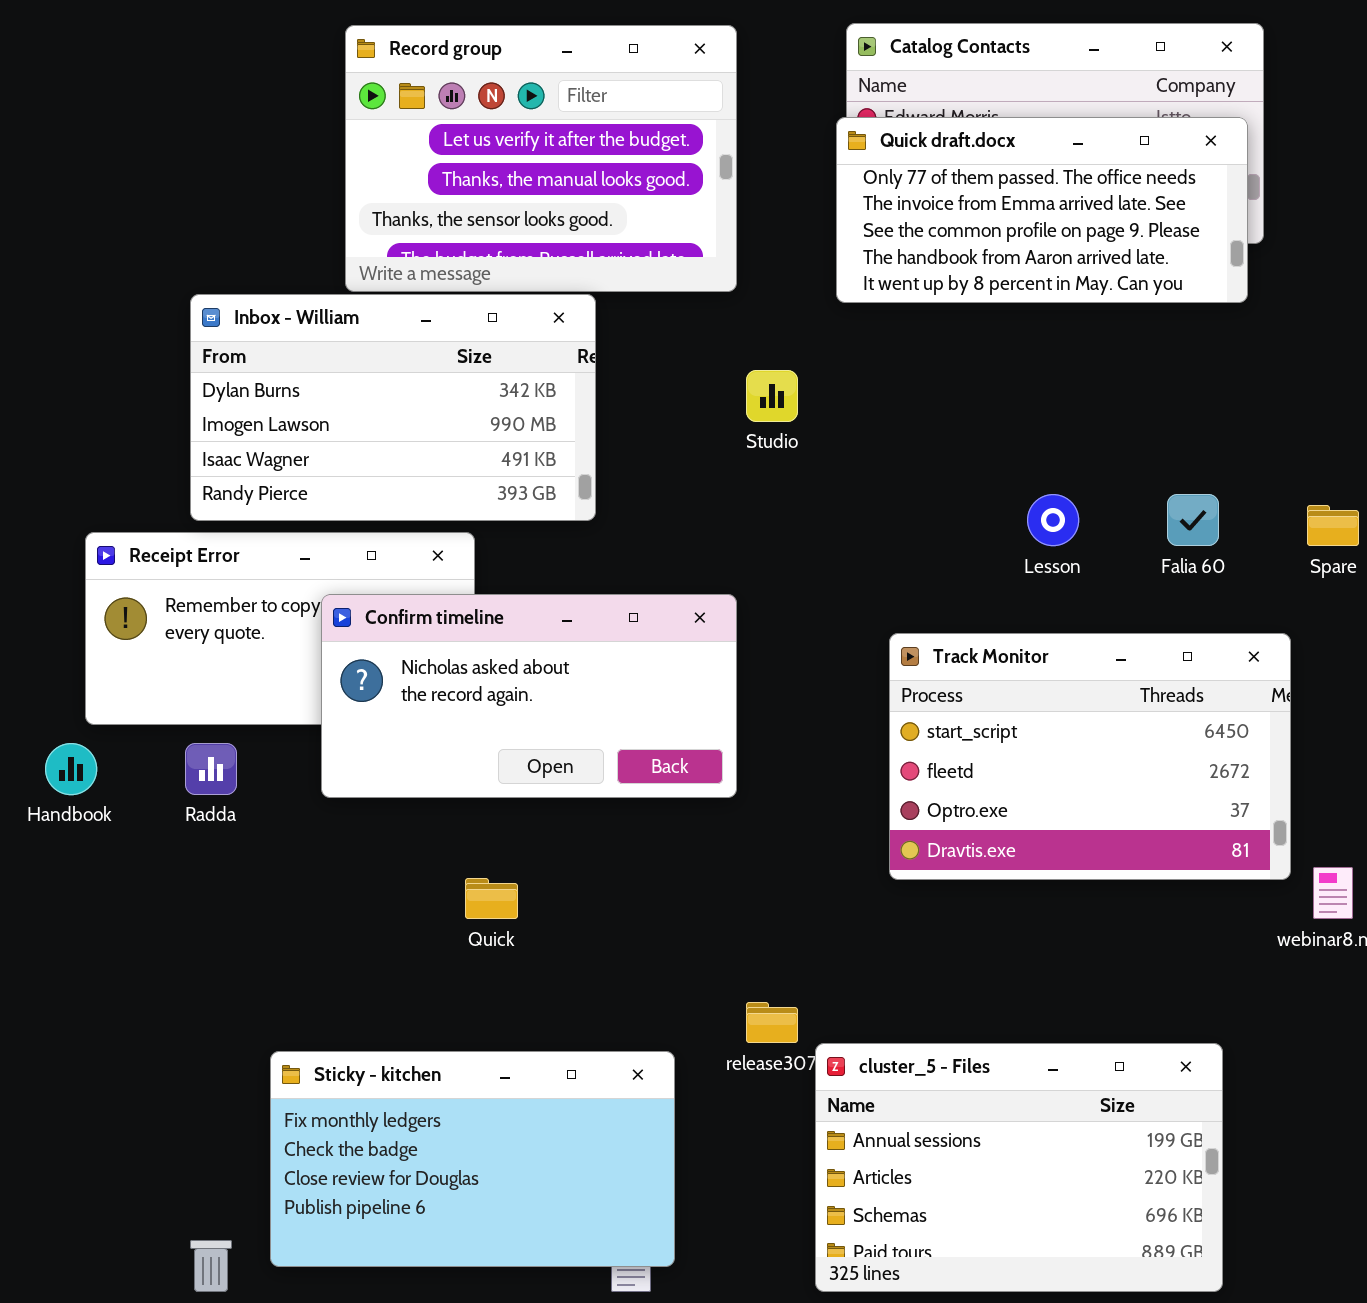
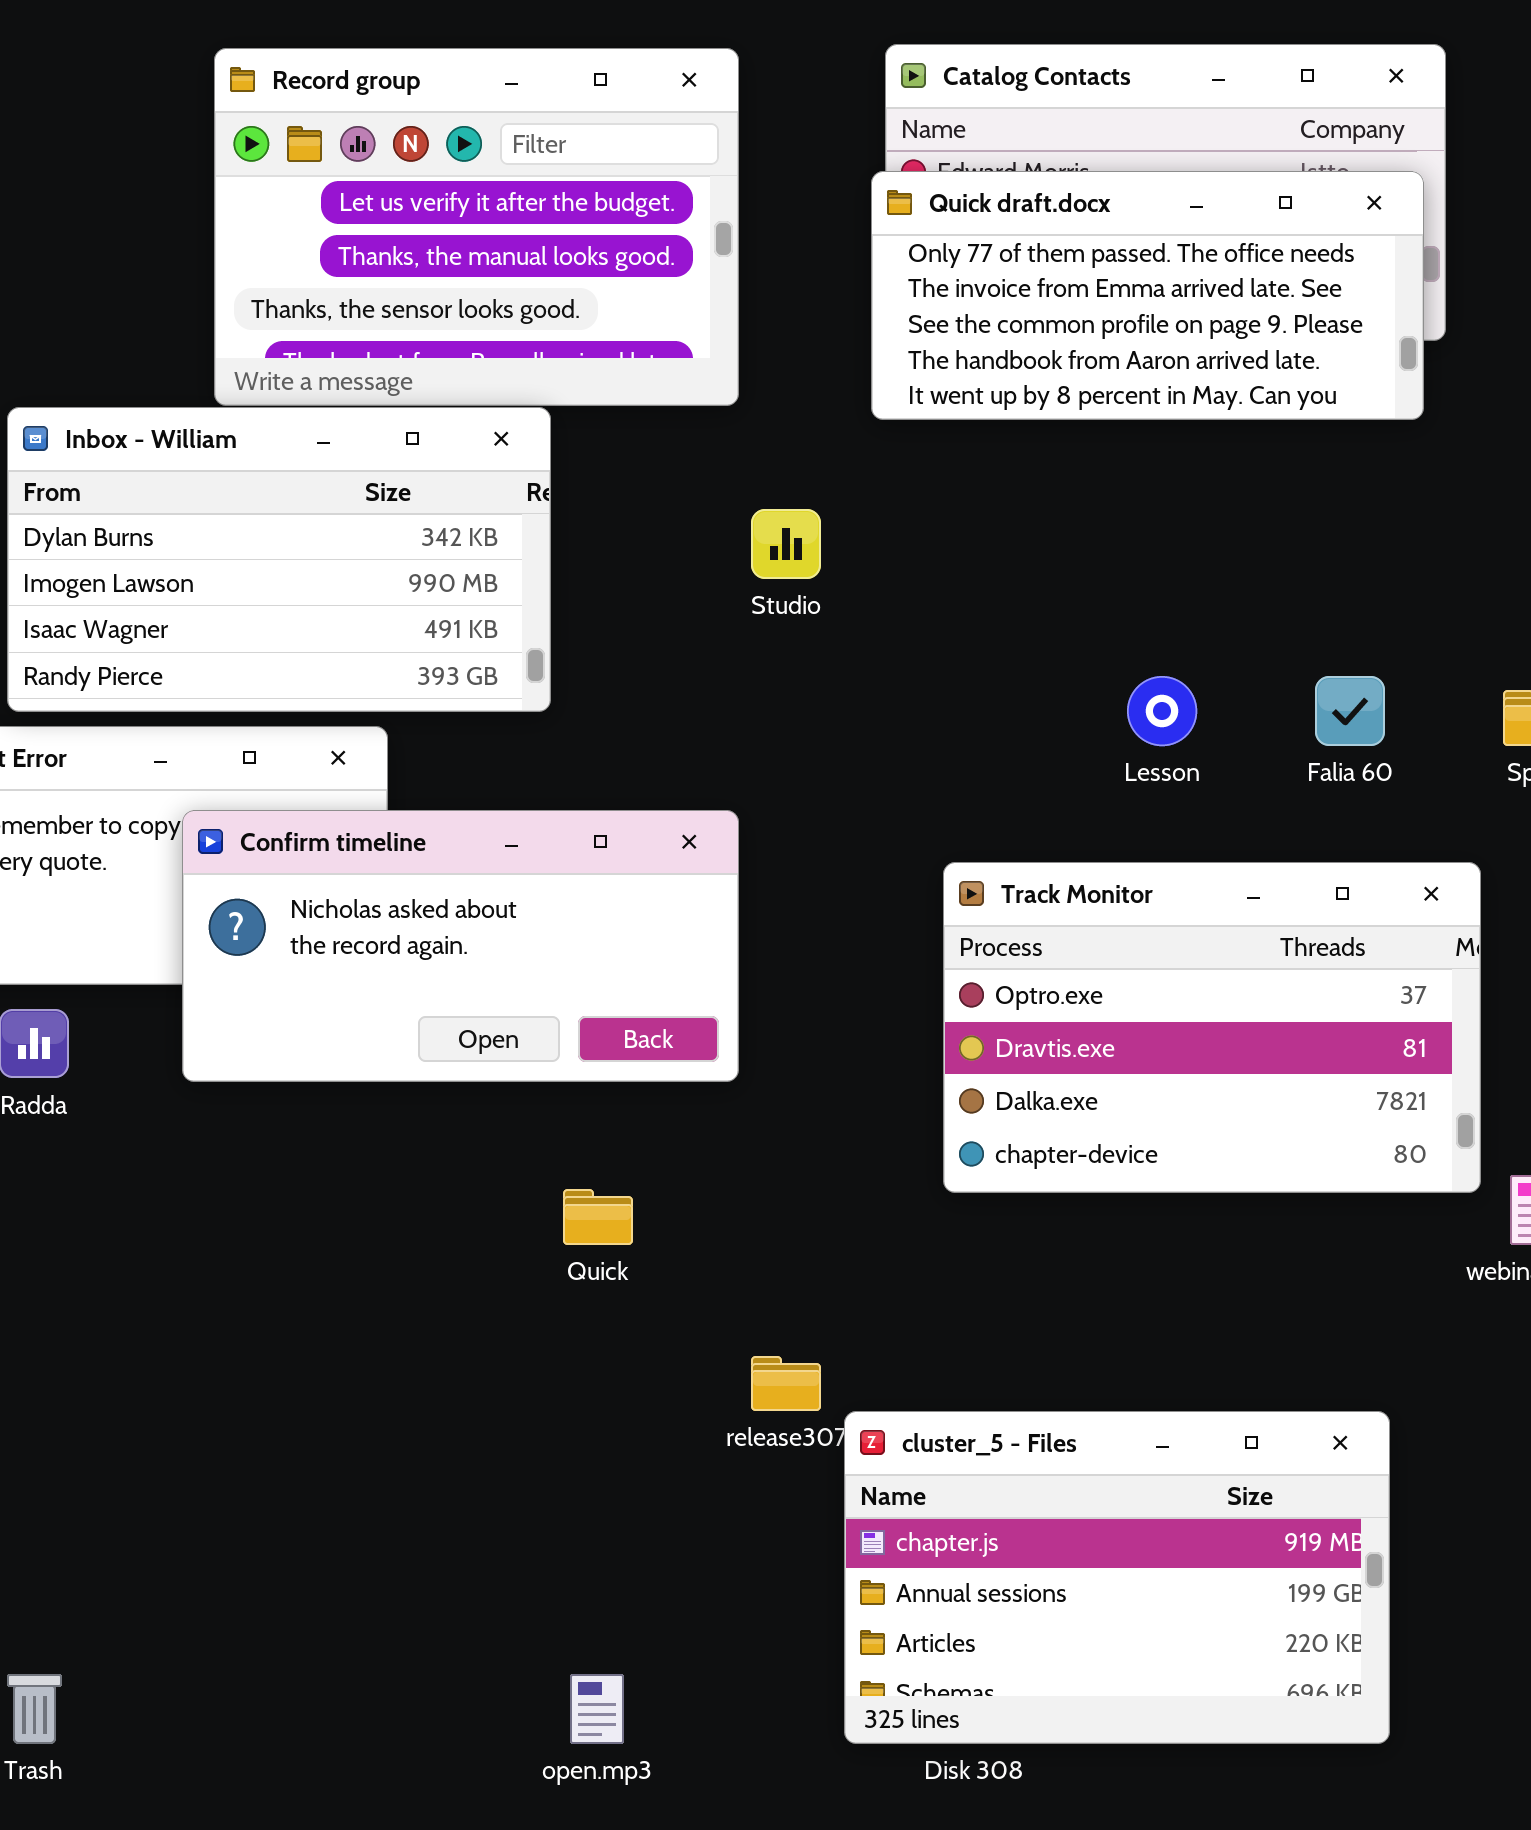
Track Monitor: [889,633,1291,880] -> [943,862,1481,1193], scrolled down 2 rows
Quick: [465,878,518,919] -> [563,1189,633,1245], moved
cluster_5 - Files: [815,1043,1223,1292] -> [844,1411,1390,1744], scrolled up 1 row
Sticky - kitchen: [270,1051,675,1267] -> none, closed

